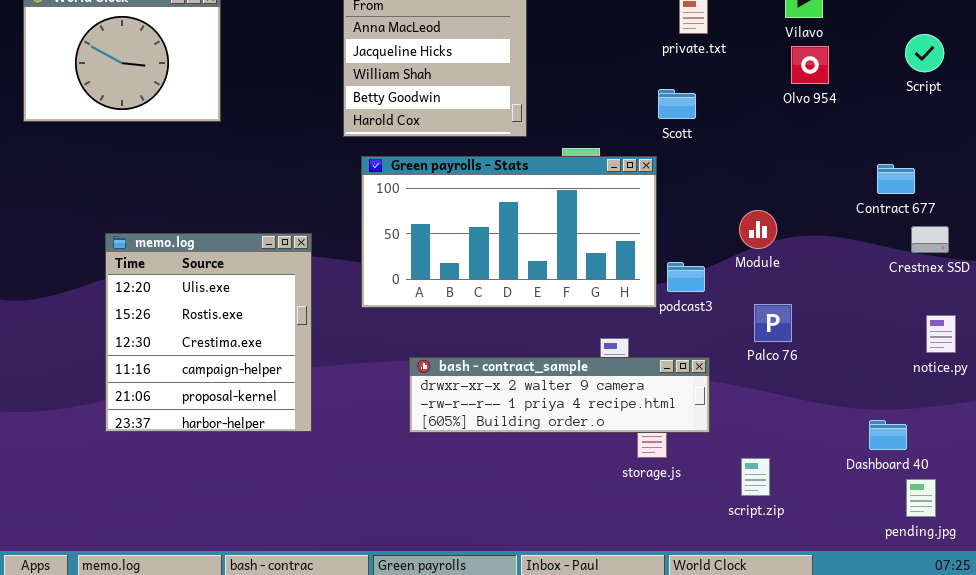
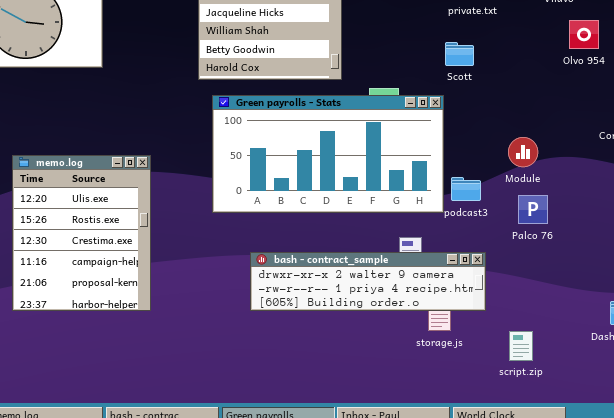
Olvo 954: [791,46,829,84] -> [569,20,599,49], moved
memo.log: [105,233,312,432] -> [12,155,151,311], resized
Palco 76: [754,304,792,342] -> [518,195,548,224], moved

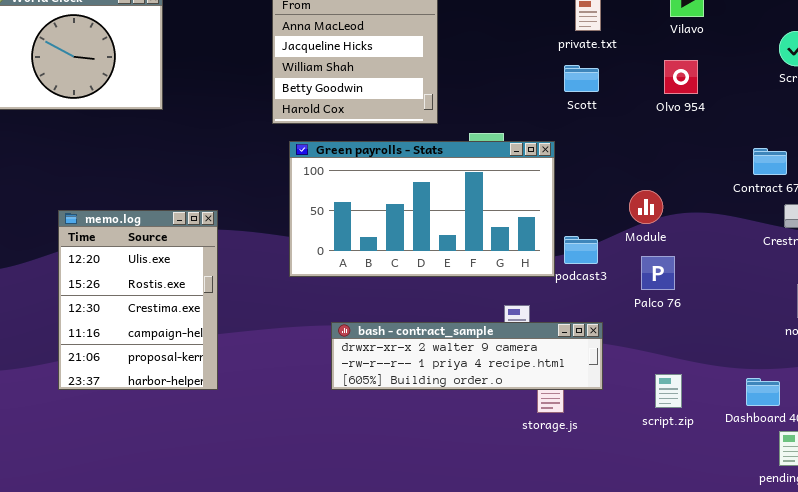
Olvo 954: [569,20,599,49] -> [664,60,698,94], moved
Scott: [445,42,474,66] -> [564,65,599,92], moved
script.zip: [509,331,533,361] -> [655,374,682,408], moved

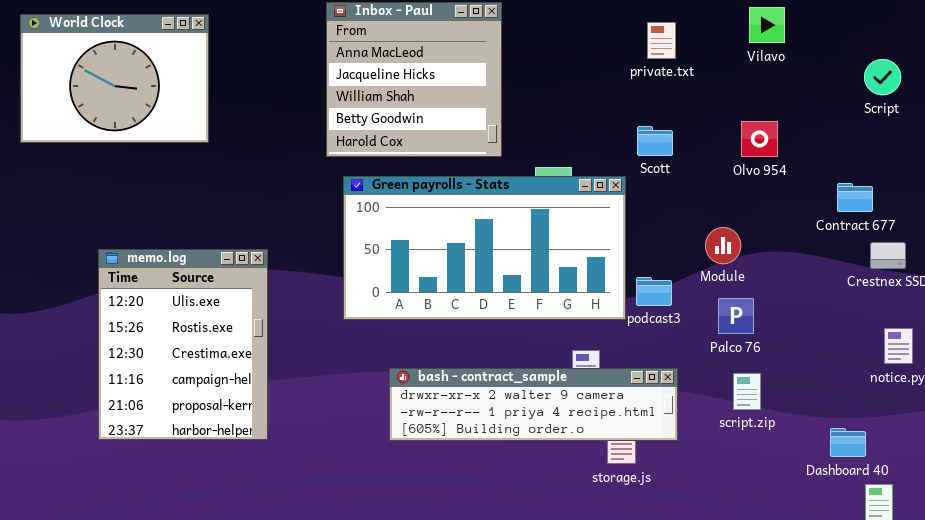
Olvo 954: [664,60,698,94] -> [741,121,778,157], moved
Scott: [564,65,599,92] -> [637,126,673,156], moved
script.zip: [655,374,682,408] -> [733,373,761,410], moved

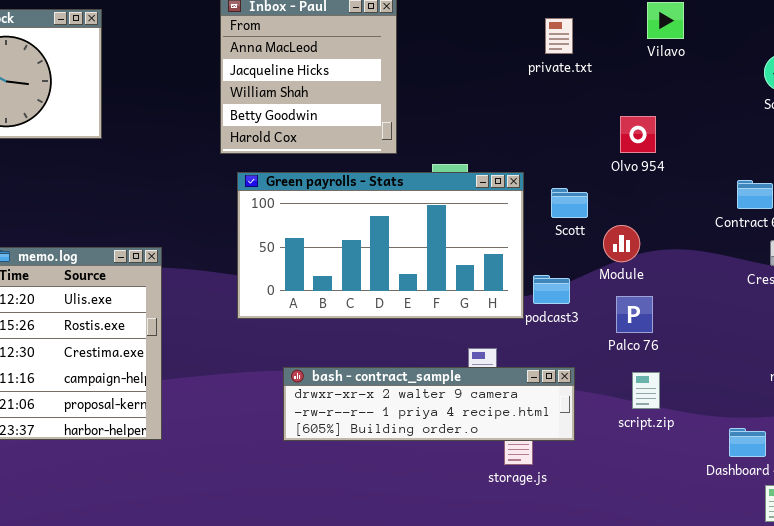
Olvo 954: [741,121,778,157] -> [620,116,656,153], moved
Scott: [637,126,673,156] -> [551,188,588,218], moved

